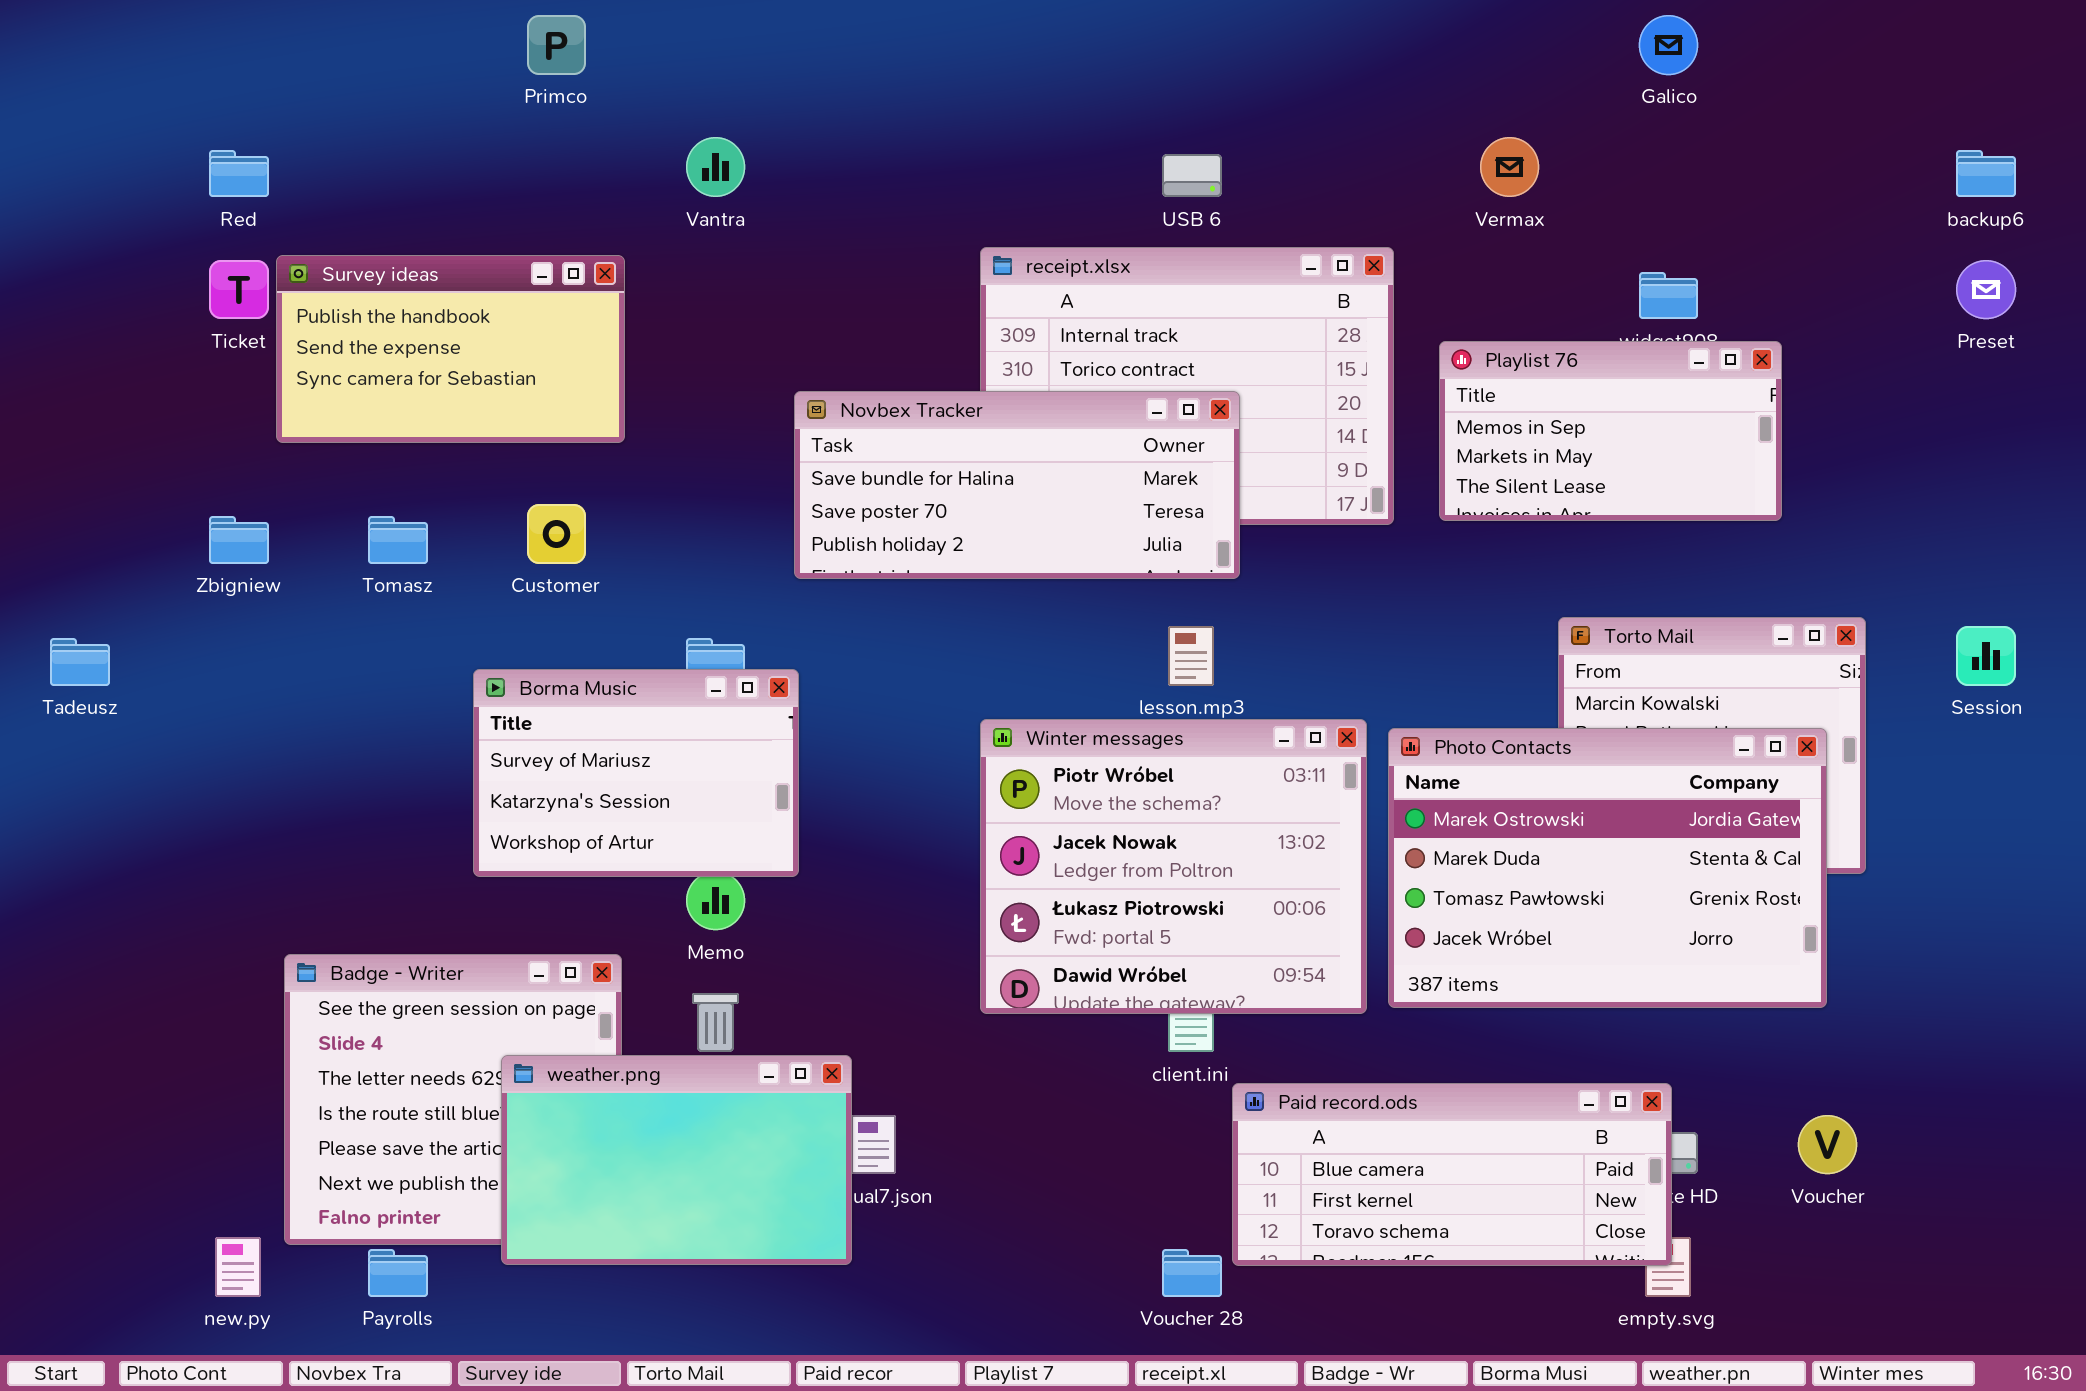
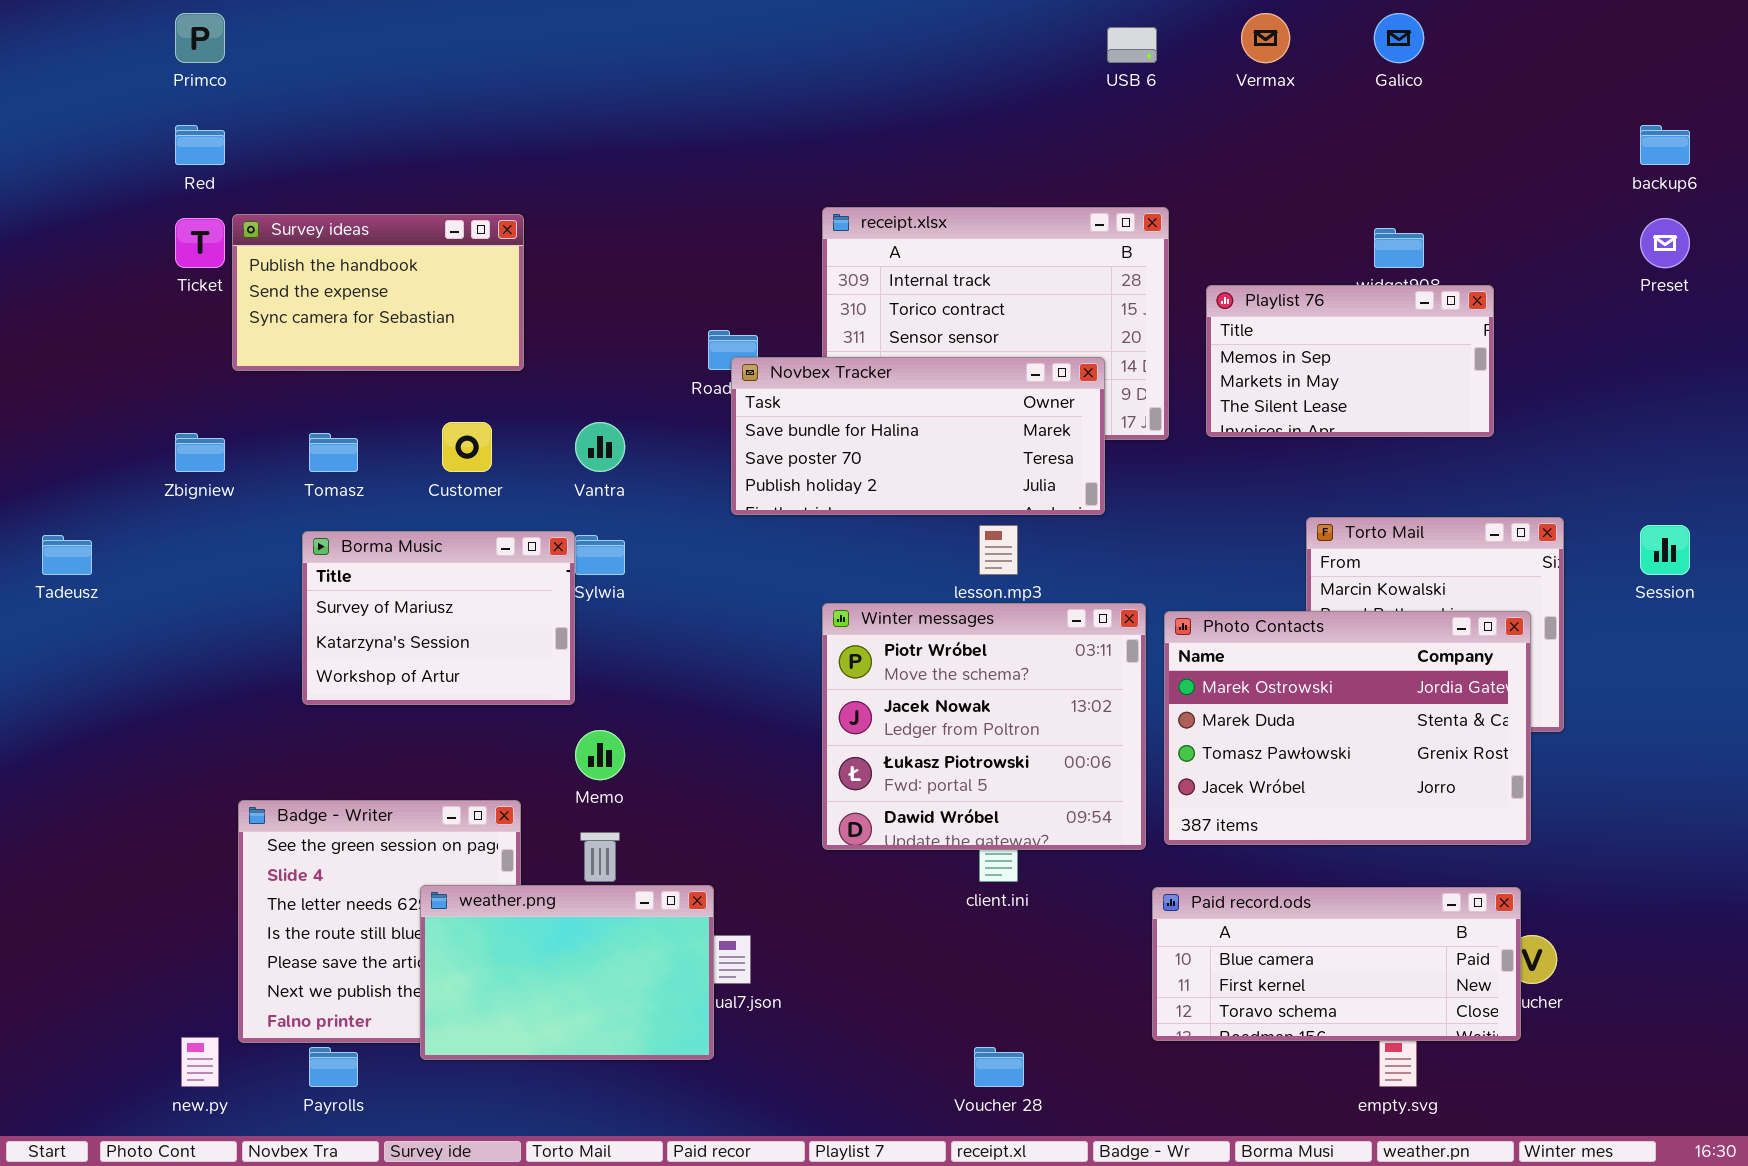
Primco: [527,15,586,75] -> [175,13,225,63], moved
Vantra: [686,137,745,197] -> [575,422,625,472], moved
Vermax: [1480,137,1539,197] -> [1241,13,1290,63], moved
USB 6: [1162,154,1222,197] -> [1107,27,1157,63], moved
Novbex Tracker: [794,391,1240,579] -> [731,357,1105,515], moved
Borma Music: [473,669,799,877] -> [302,531,575,705], moved
Paid record.ods: [1232,1083,1672,1266] -> [1152,887,1521,1041], moved

